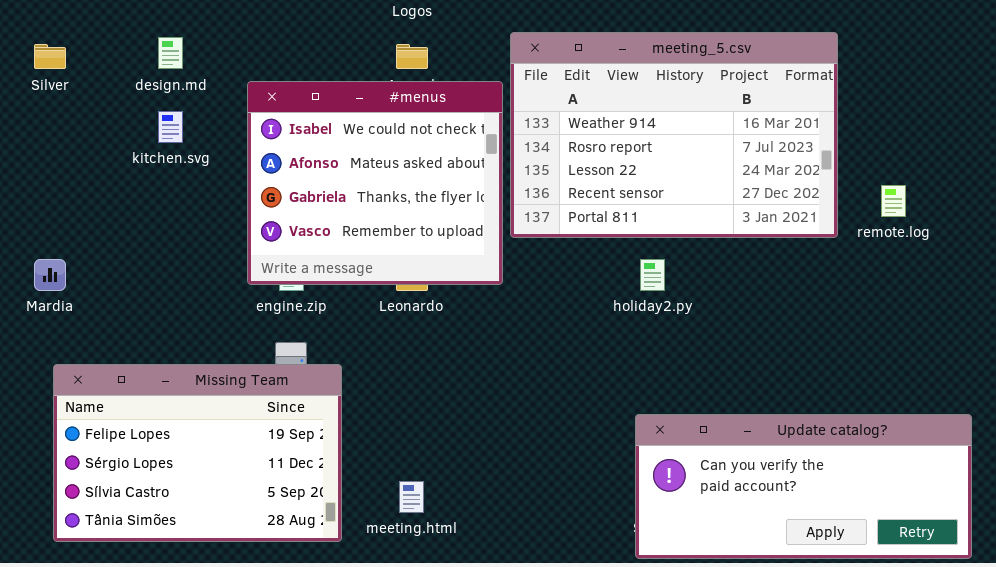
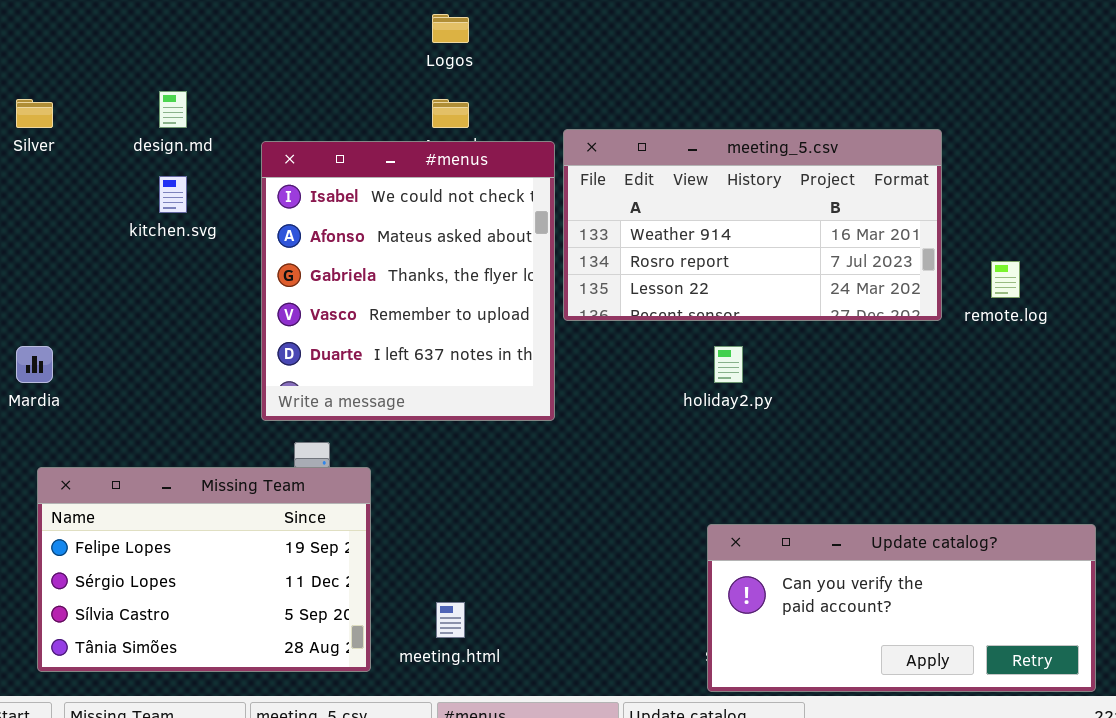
meeting_5.csv: [510,32,838,238] -> [563,129,942,321], resized
#menus: [247,81,503,285] -> [261,141,555,421], resized

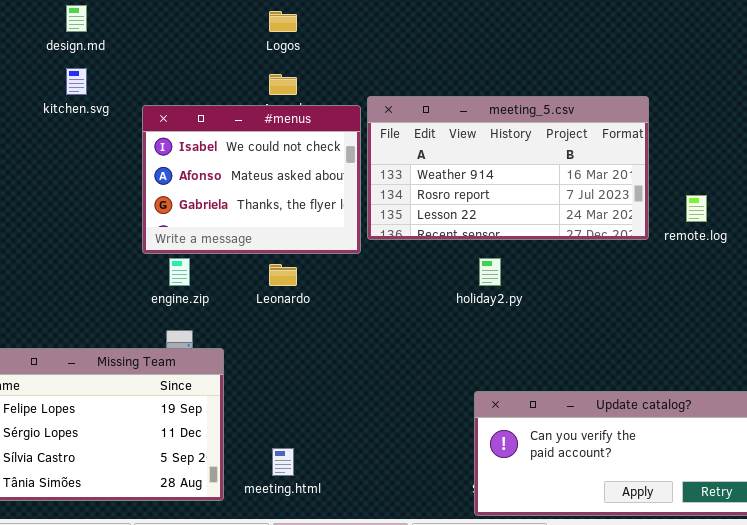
design.md: [159,91,187,128] -> [66,5,87,32], moved
#menus: [261,141,555,421] -> [142,105,361,254], resized
kitchen.svg: [159,176,187,213] -> [66,68,87,95], moved

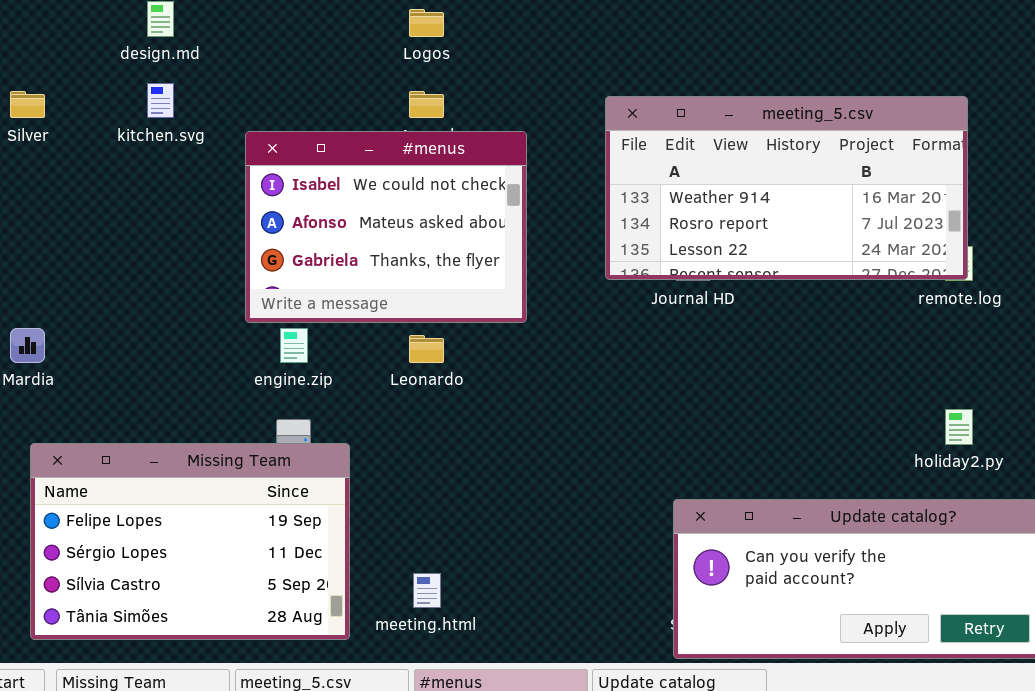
meeting_5.csv: [367,96,649,240] -> [605,96,968,280], moved
holiday2.py: [479,258,501,286] -> [945,409,973,445], moved

